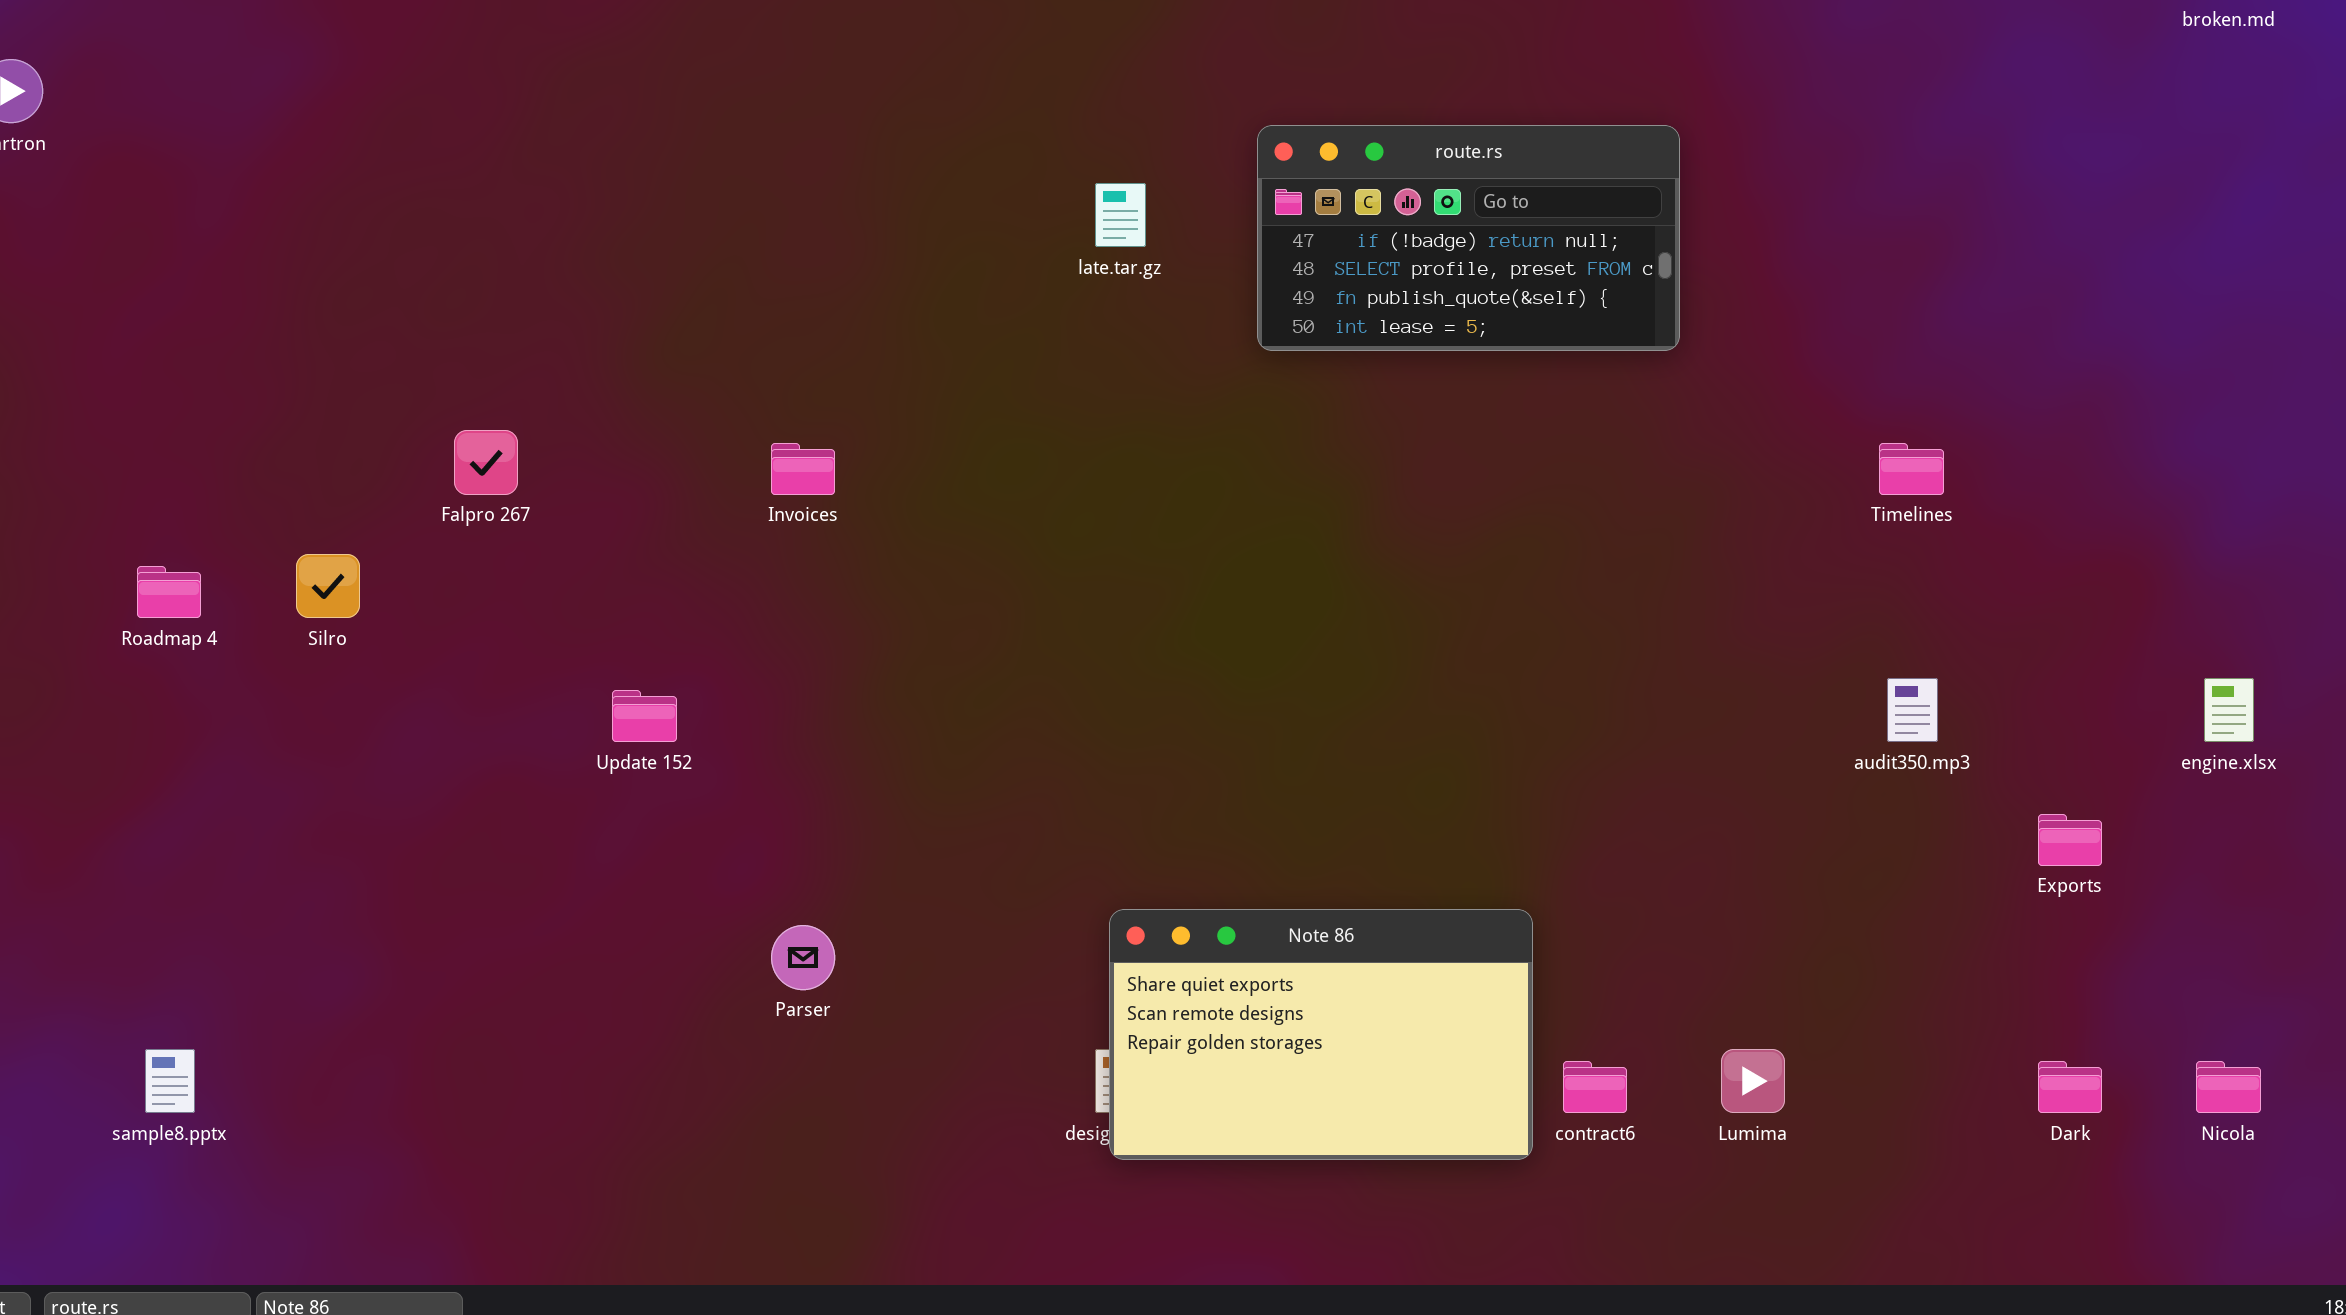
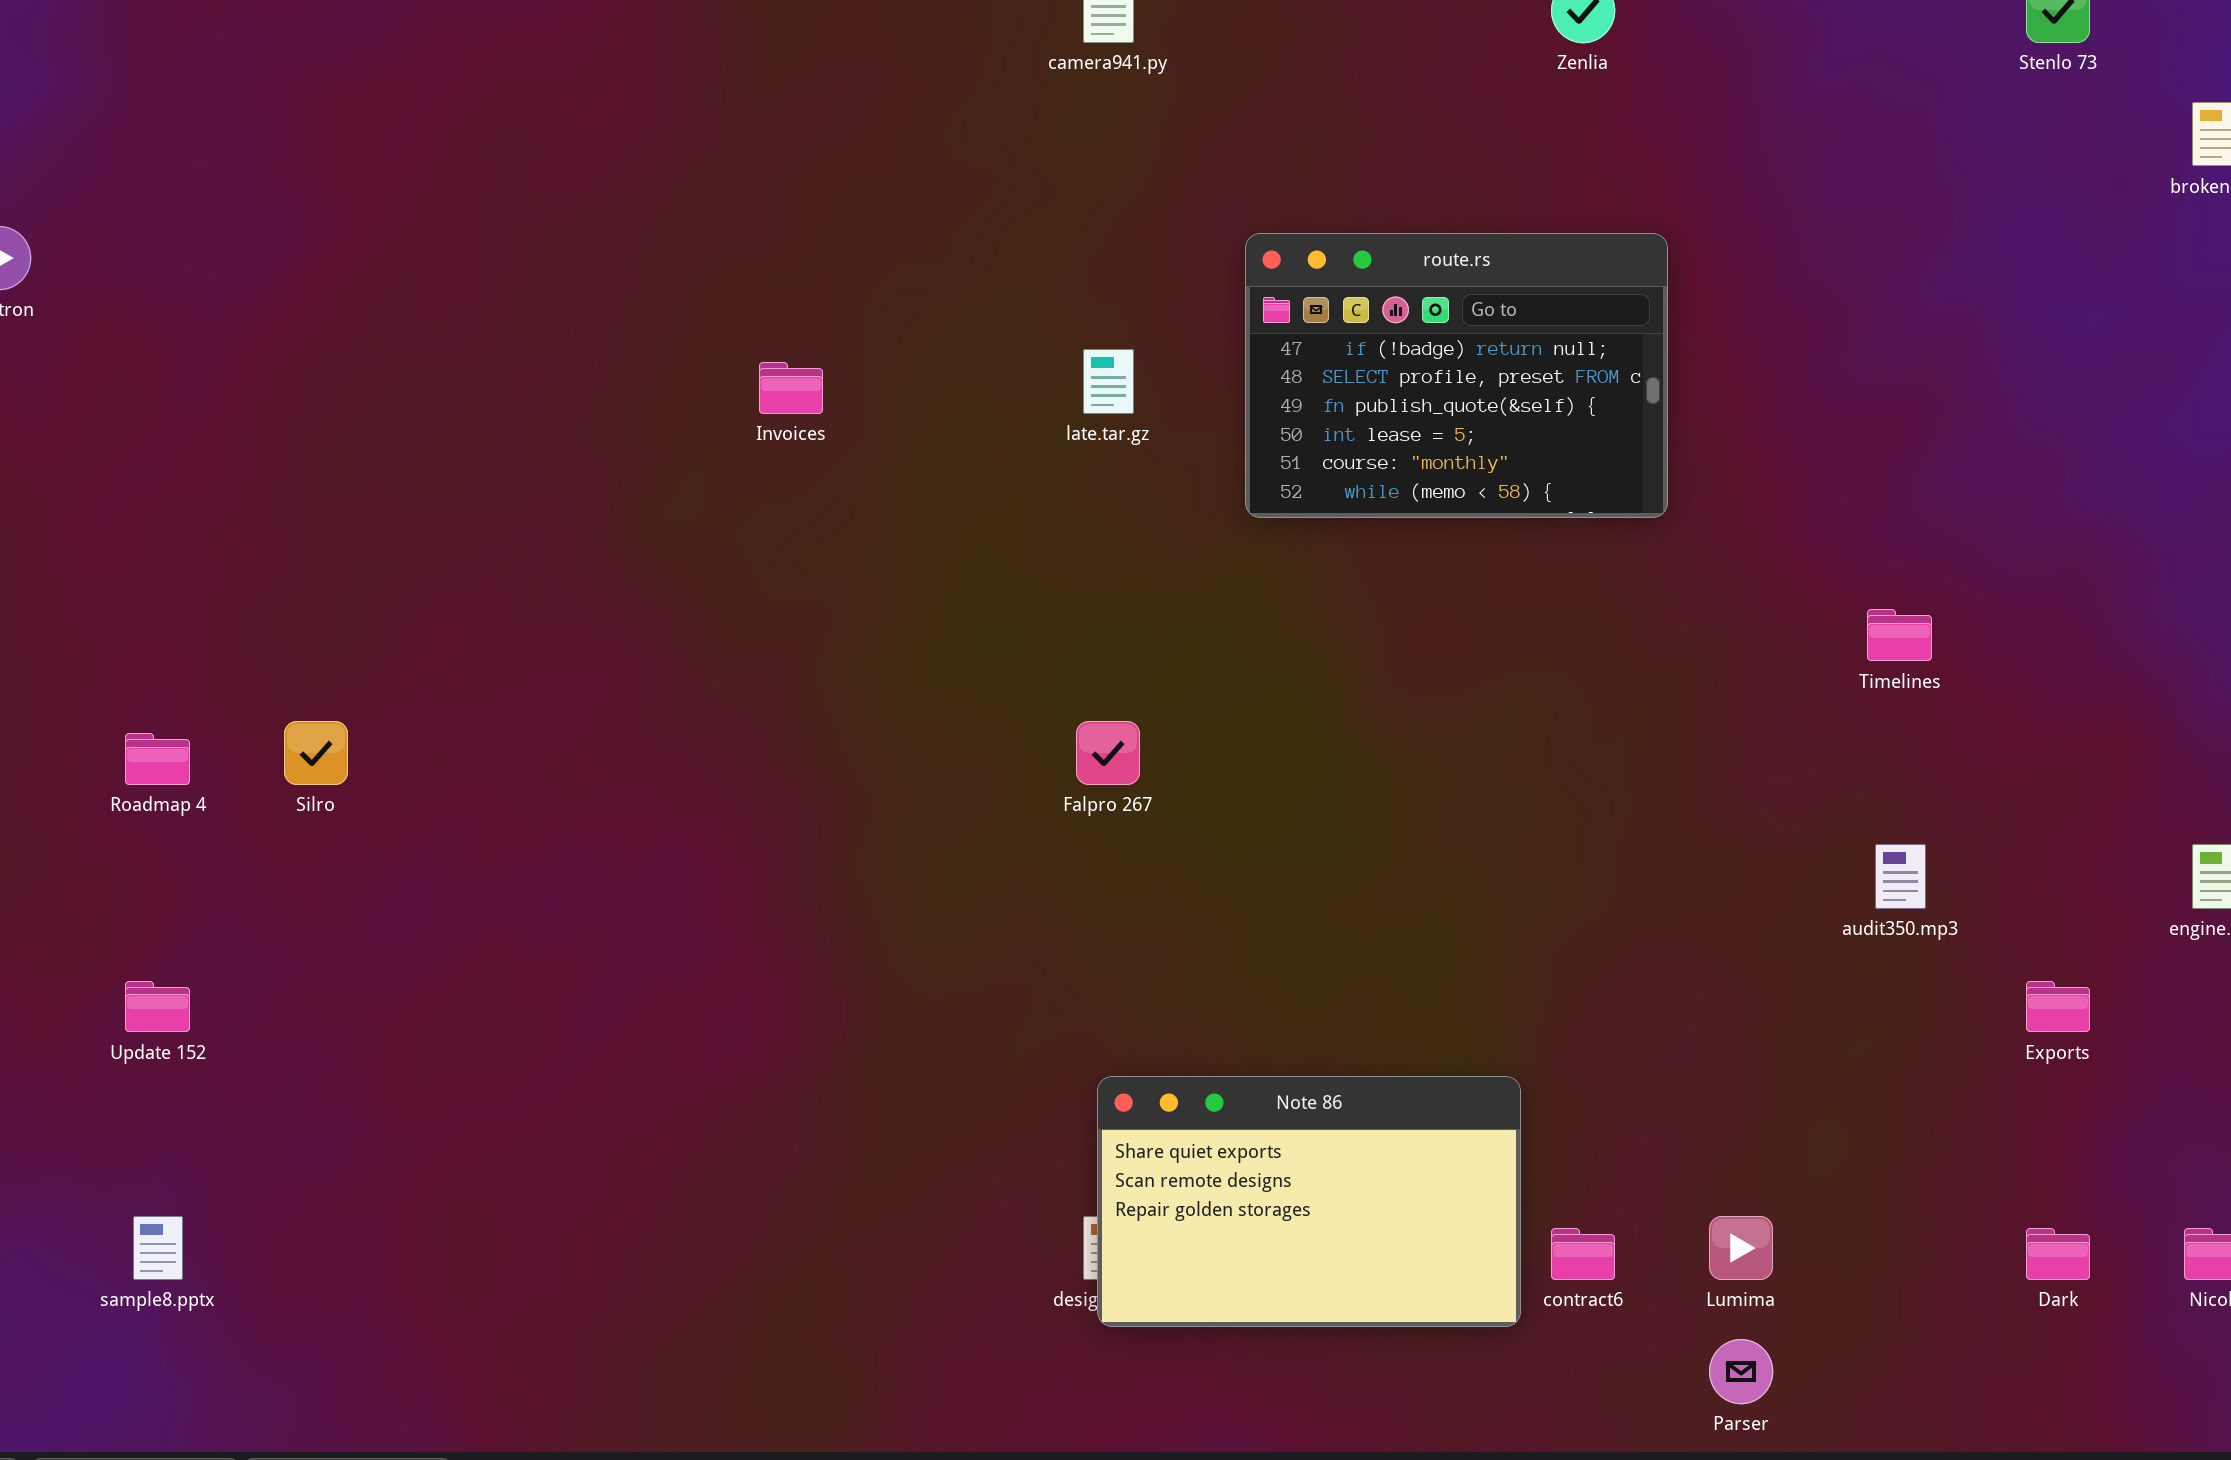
route.rs: [1257,125,1680,351] -> [1245,233,1668,518], resized
Falpro 267: [454,430,518,495] -> [1076,721,1140,785], moved
Invoices: [771,443,835,495] -> [759,362,823,414], moved
Update 152: [612,690,677,742] -> [125,981,190,1032], moved
Parser: [771,925,835,990] -> [1709,1339,1773,1404], moved

